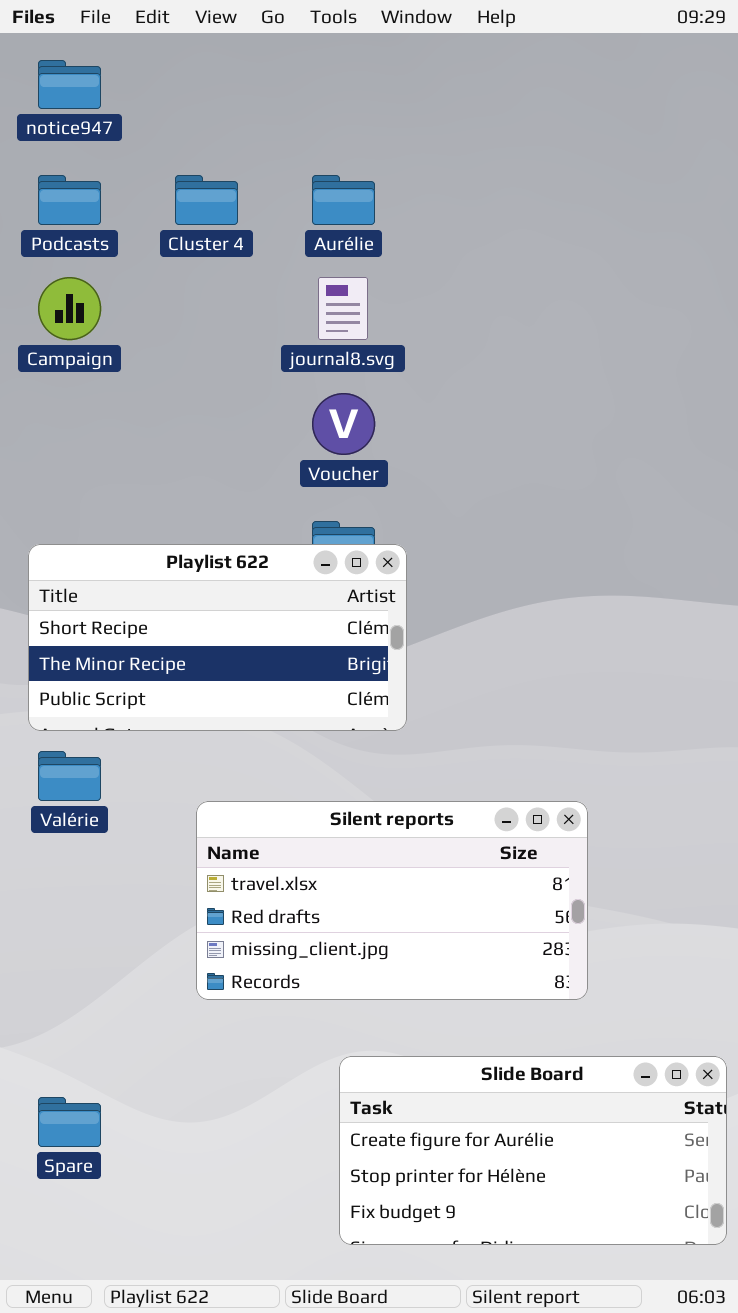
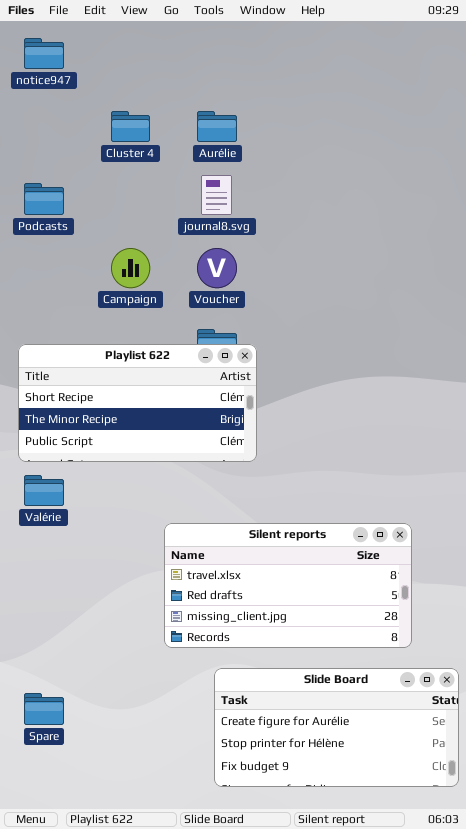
Podcasts: [38,175,101,225] -> [24,183,64,215], moved
Campaign: [38,277,101,340] -> [111,248,150,288], moved
Silent reports: [196,801,588,1000] -> [164,523,412,648], moved

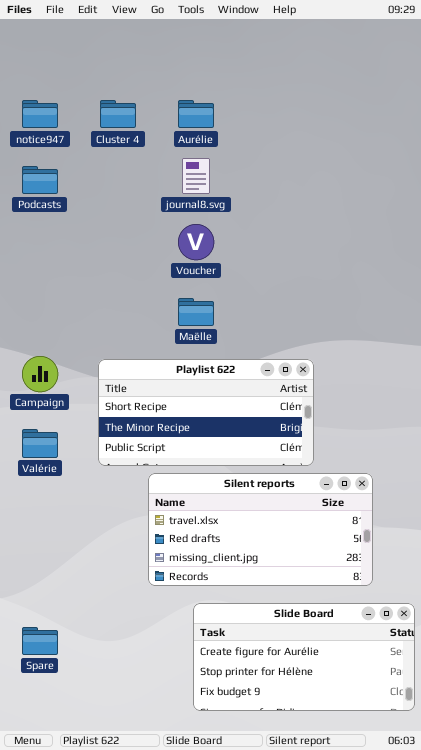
notice947: [24,38,64,69] -> [22,100,58,128], moved
Campaign: [111,248,150,288] -> [22,356,58,392], moved
Playlist 622: [18,344,257,462] -> [98,359,314,466], moved

